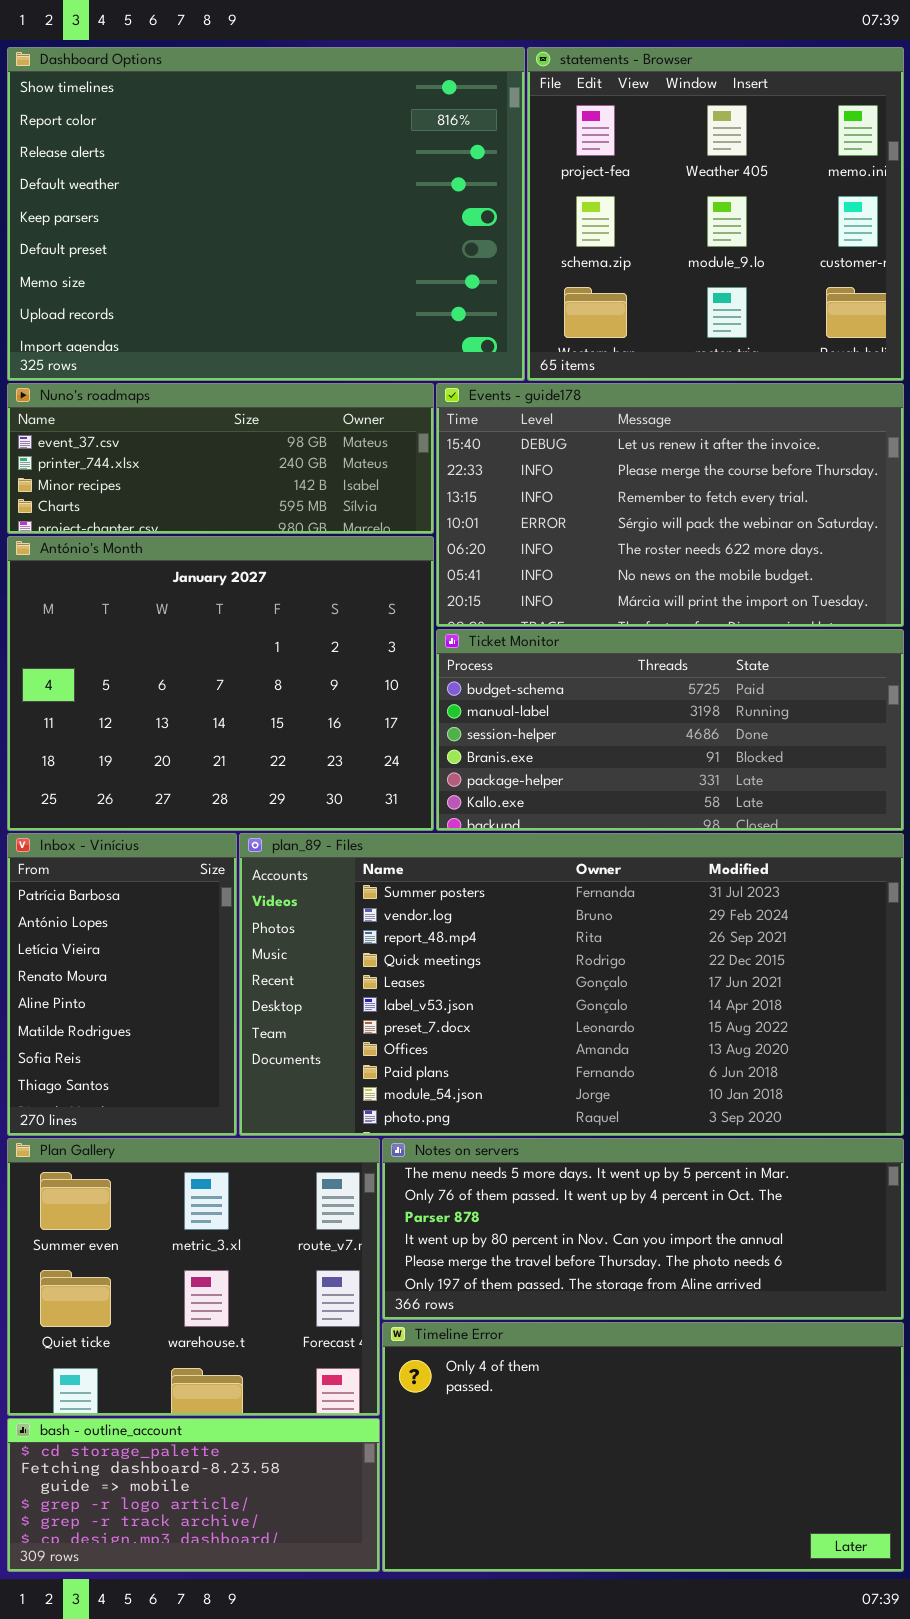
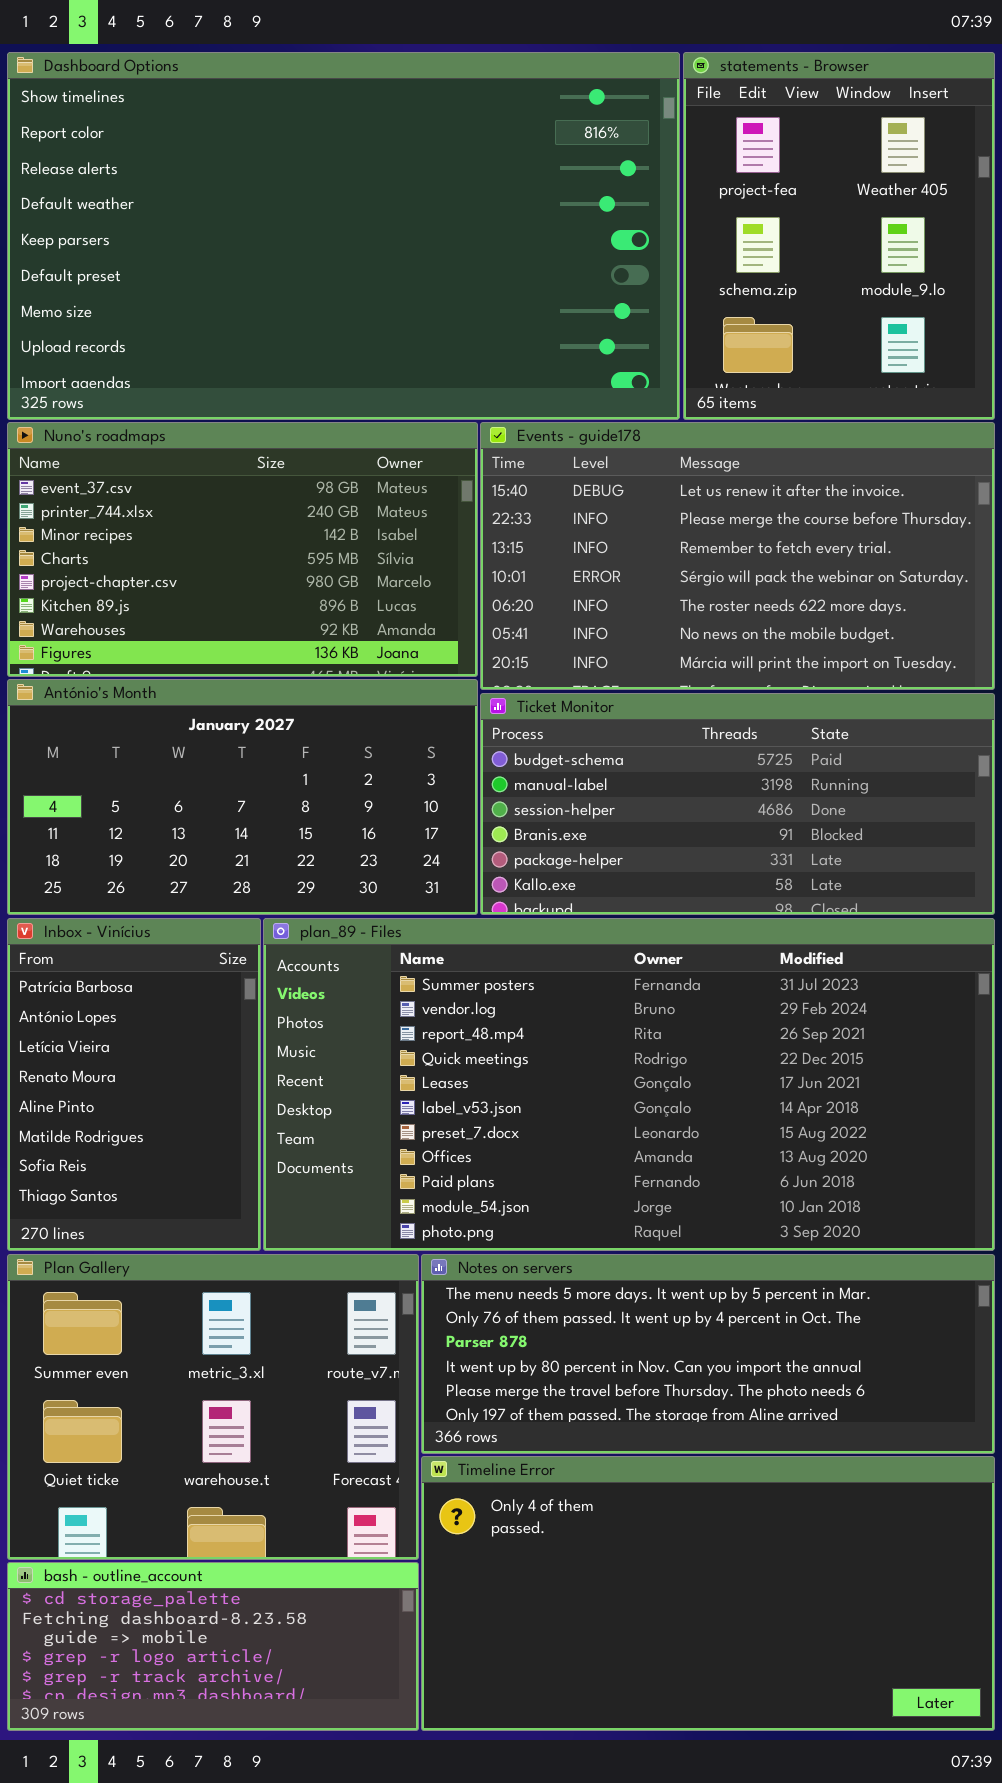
Dashboard Options: [7,47,525,381] -> [7,52,680,420], resized
statements - Browser: [527,47,904,381] -> [683,52,995,420], resized
Nuno's roadmaps: [7,383,434,534] -> [7,422,478,677], resized
António's Month: [7,536,434,831] -> [7,679,478,915], resized

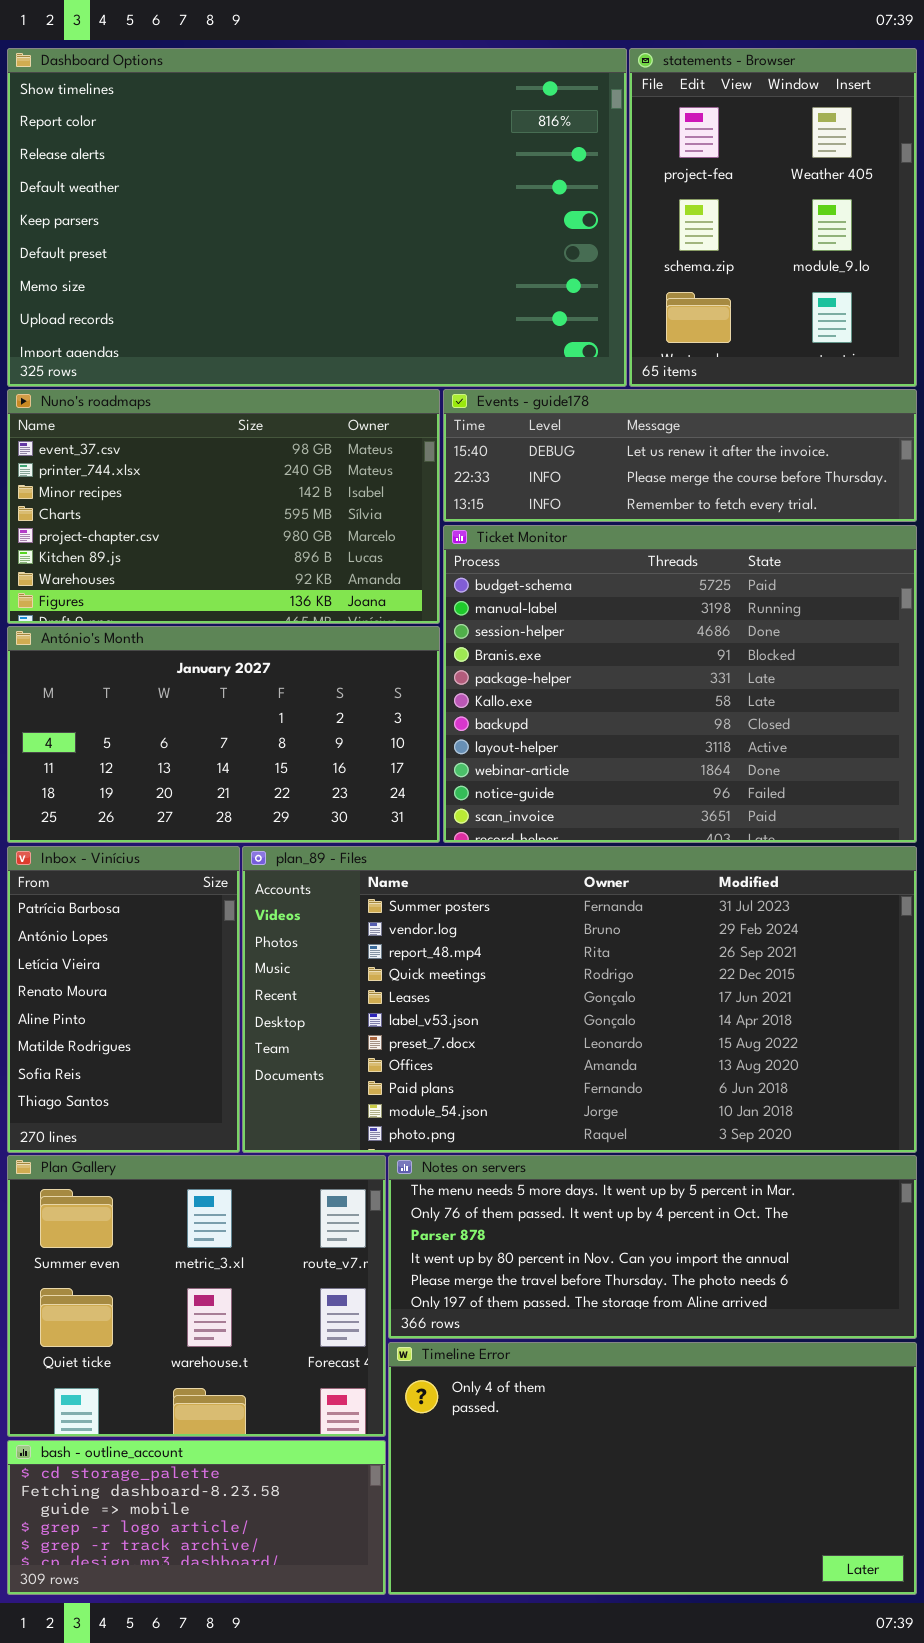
Events - guide178: [480,422,995,690] -> [443,389,917,522], resized
Ticket Monitor: [480,693,995,915] -> [443,525,917,843], resized

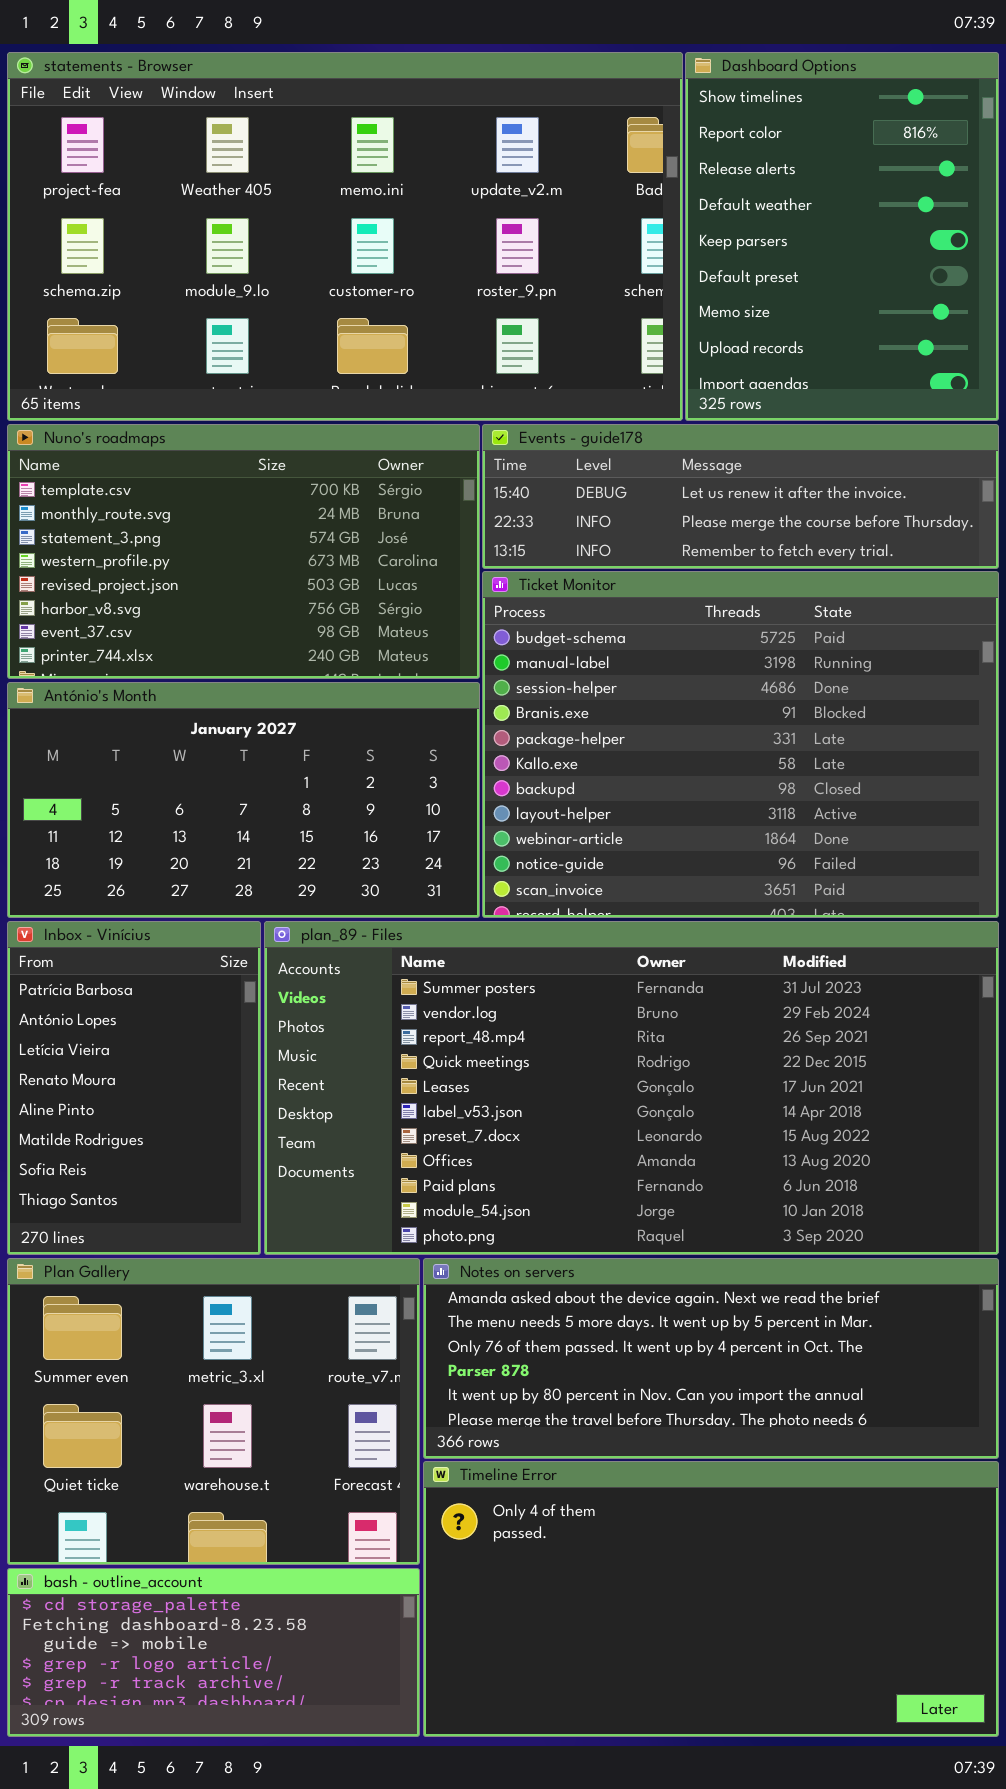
Dashboard Options: [7,48,627,387] -> [685,52,999,421], moved, resized
statements - Browser: [629,48,917,387] -> [7,52,683,421], moved, resized
Nuno's roadmaps: [7,389,440,624] -> [7,424,480,679], scrolled up 6 rows
Notes on servers: [388,1155,917,1339] -> [423,1258,999,1459], scrolled up 1 row

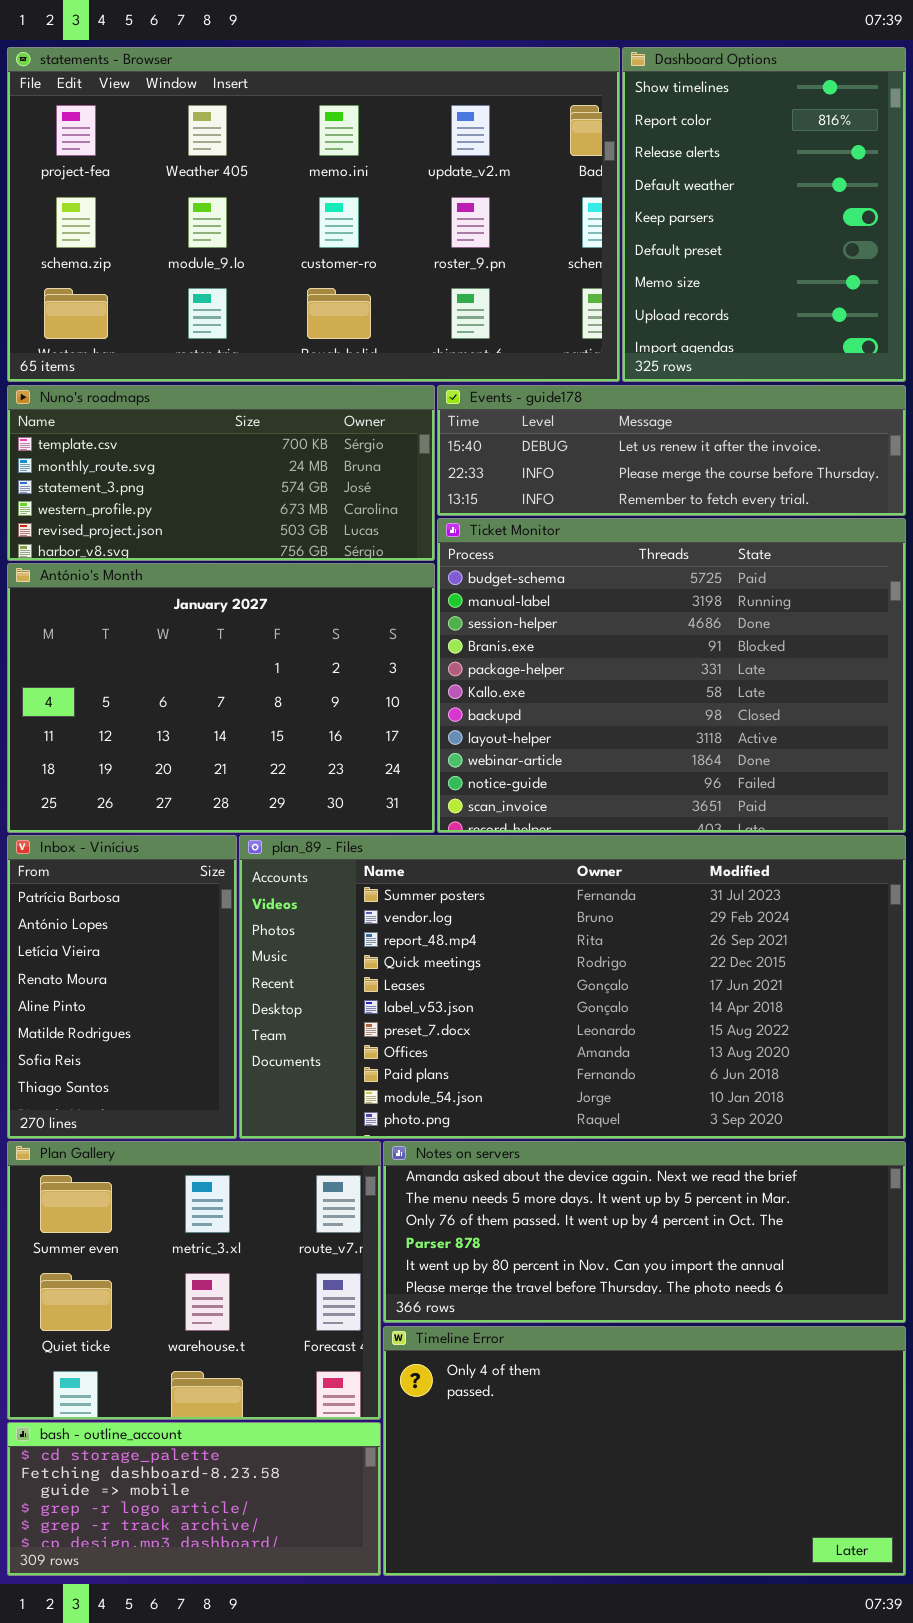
Nuno's roadmaps: [7,424,480,679] -> [7,385,435,561], resized
António's Month: [7,682,480,918] -> [7,563,435,833], resized

